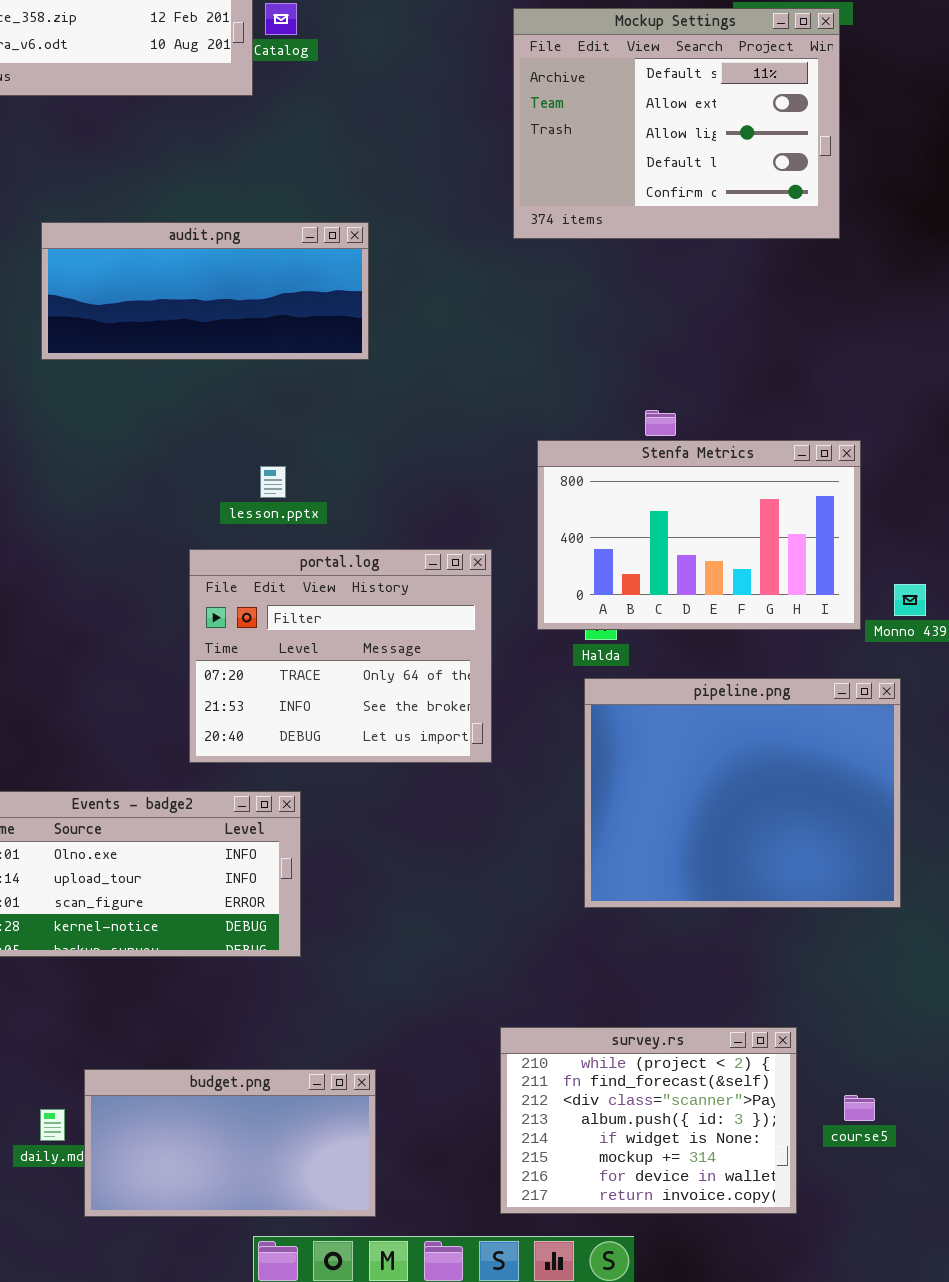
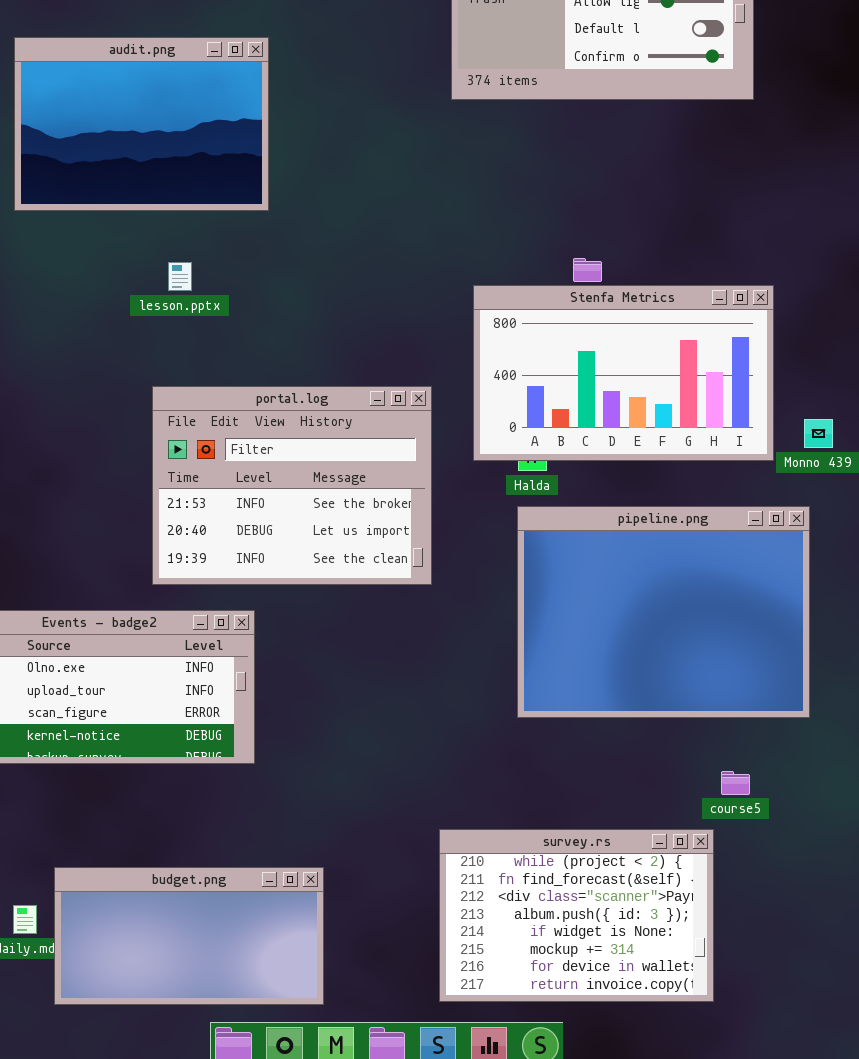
audit.png: [41,222,369,360] -> [14,37,269,211], resized
lesson.pptx: [260,466,286,498] -> [168,262,192,291], moved
portal.log: [189,549,492,763] -> [152,386,432,585], scrolled down 1 row
course5: [844,1095,875,1121] -> [721,771,750,795], moved

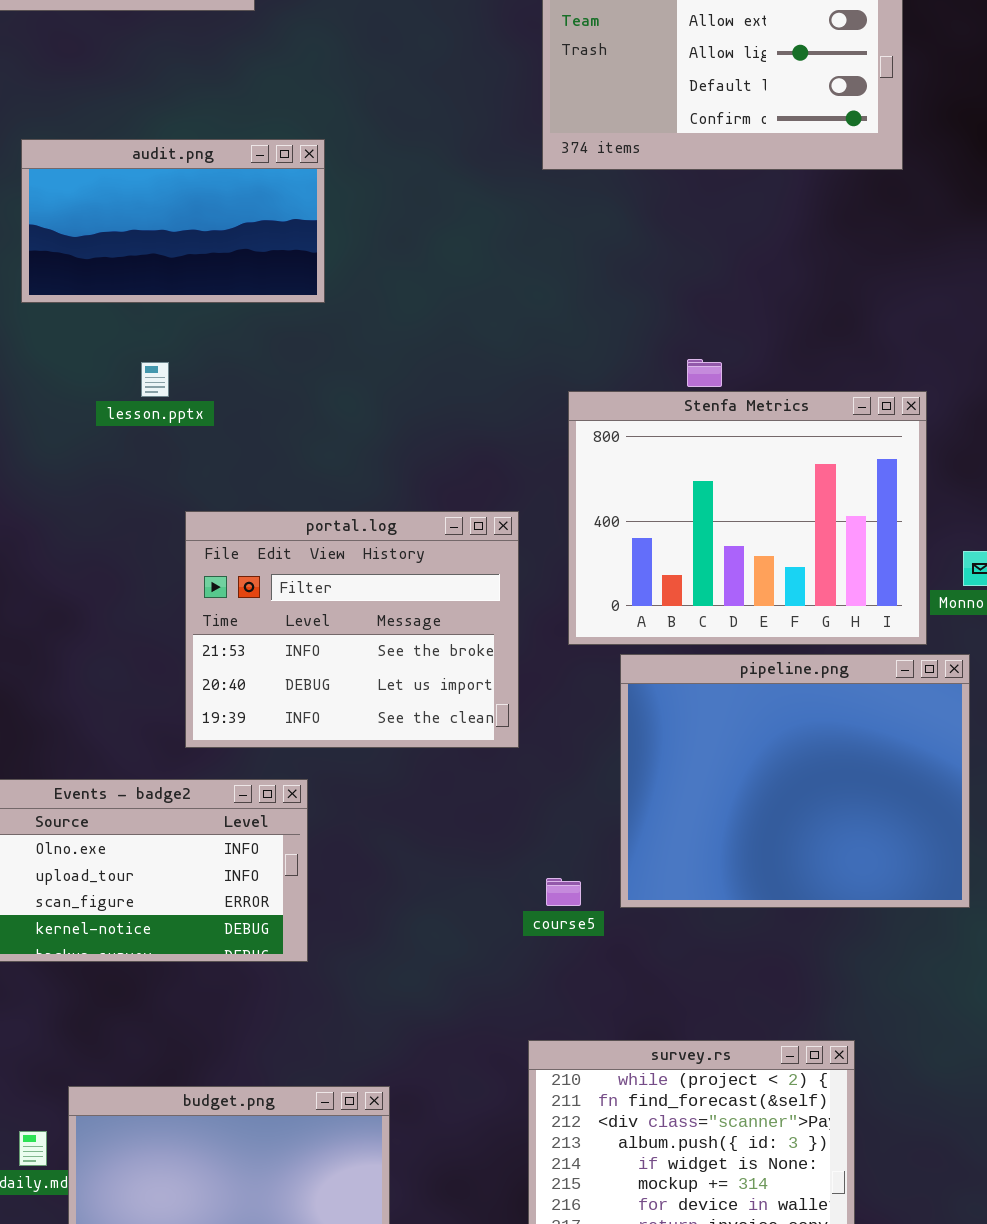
audit.png: [14,37,269,211] -> [21,139,325,303], resized
lesson.pptx: [168,262,192,291] -> [141,362,169,397], moved
Stenfa Metrics: [473,285,774,461] -> [568,391,927,645], resized
course5: [721,771,750,795] -> [546,878,581,906], moved

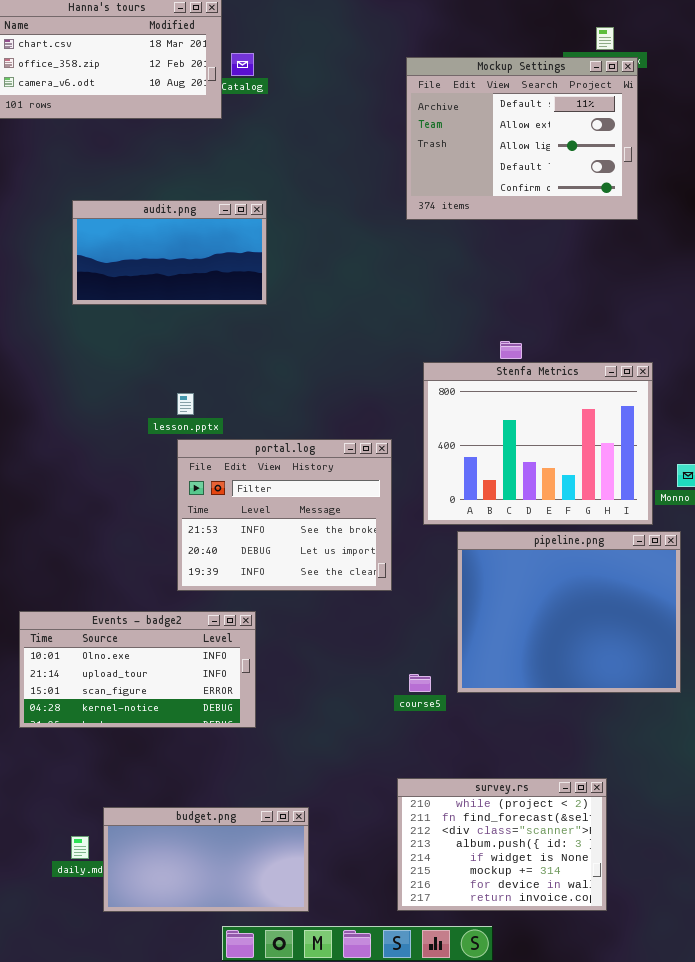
lesson.pptx: [141,362,169,397] -> [177,393,194,415], moved

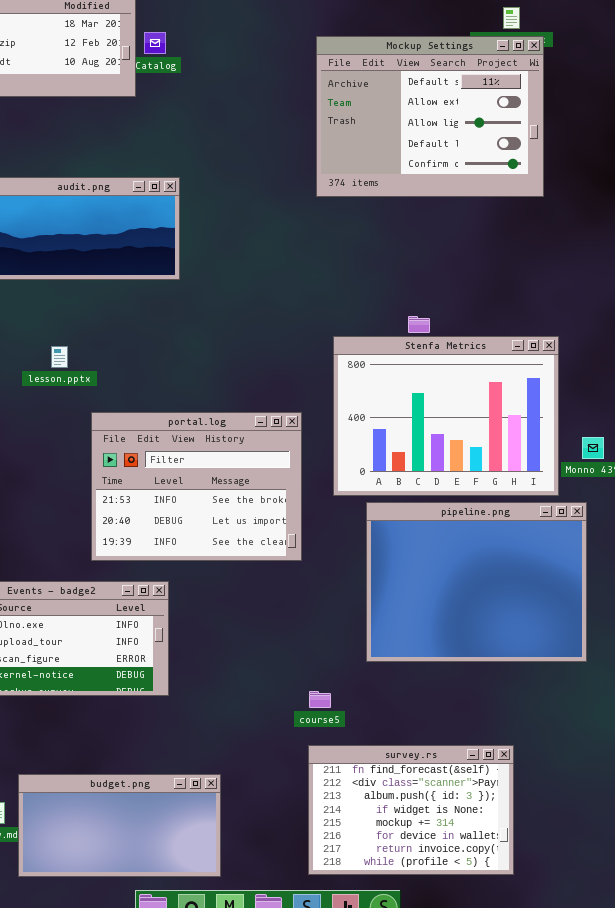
lesson.pptx: [177,393,194,415] -> [51,346,68,368], moved
course5: [409,674,431,692] -> [309,691,331,708], moved
survey.rs: [397,778,607,911] -> [308,745,514,875], scrolled down 1 row

